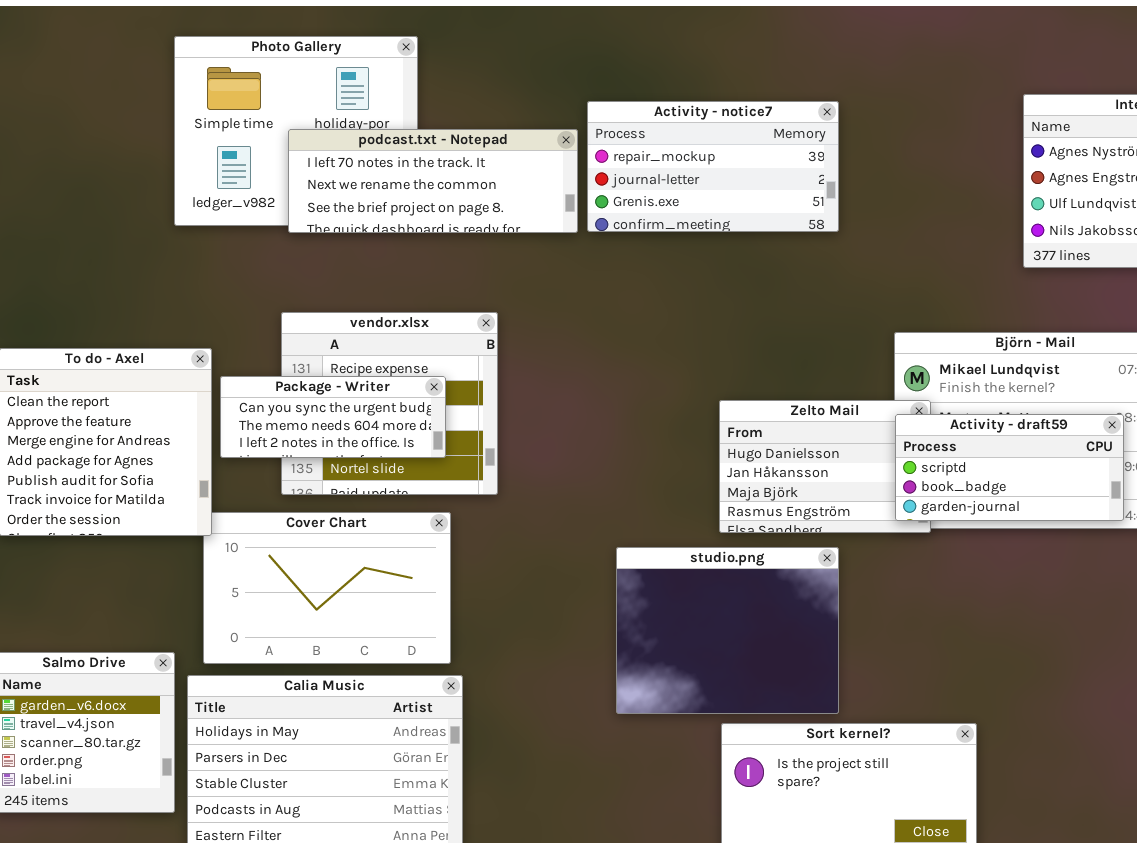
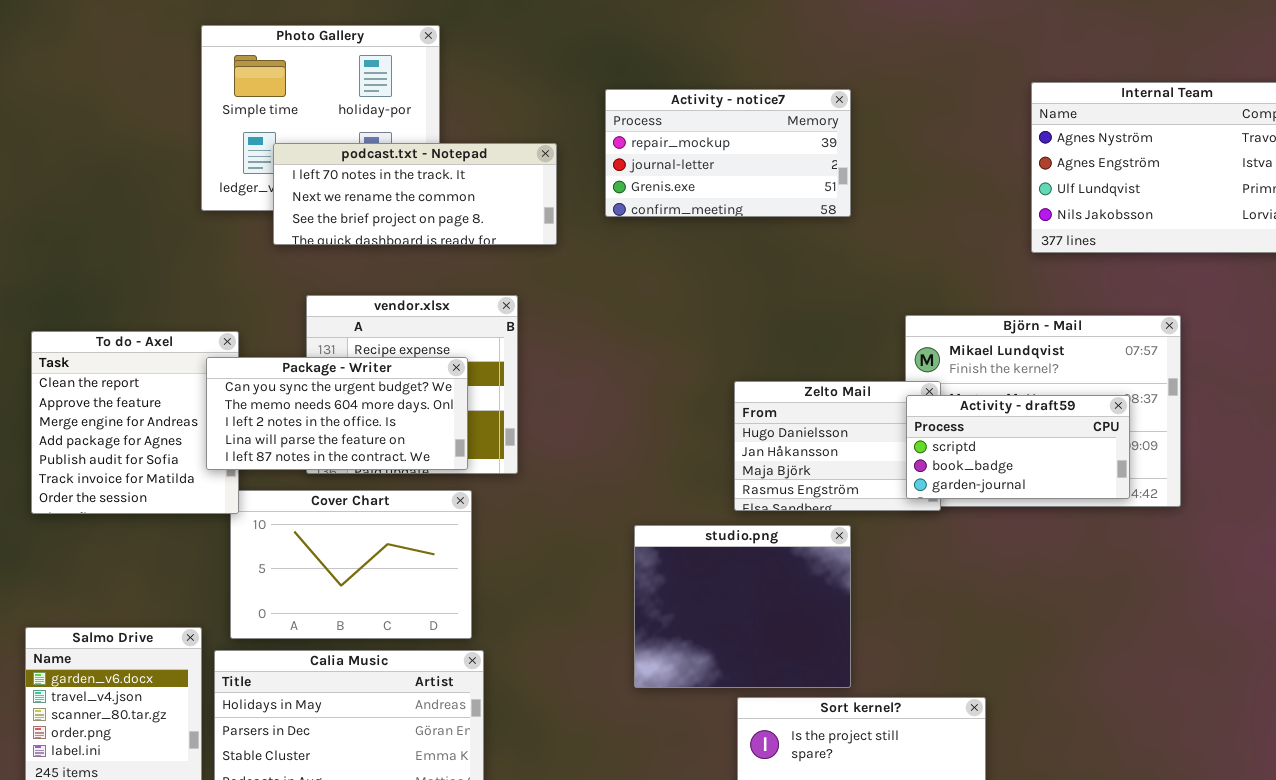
podcast.txt - Notepad: [288,129,578,233] -> [273,143,557,245], moved
Package - Writer: [220,376,446,458] -> [206,357,468,470], resized

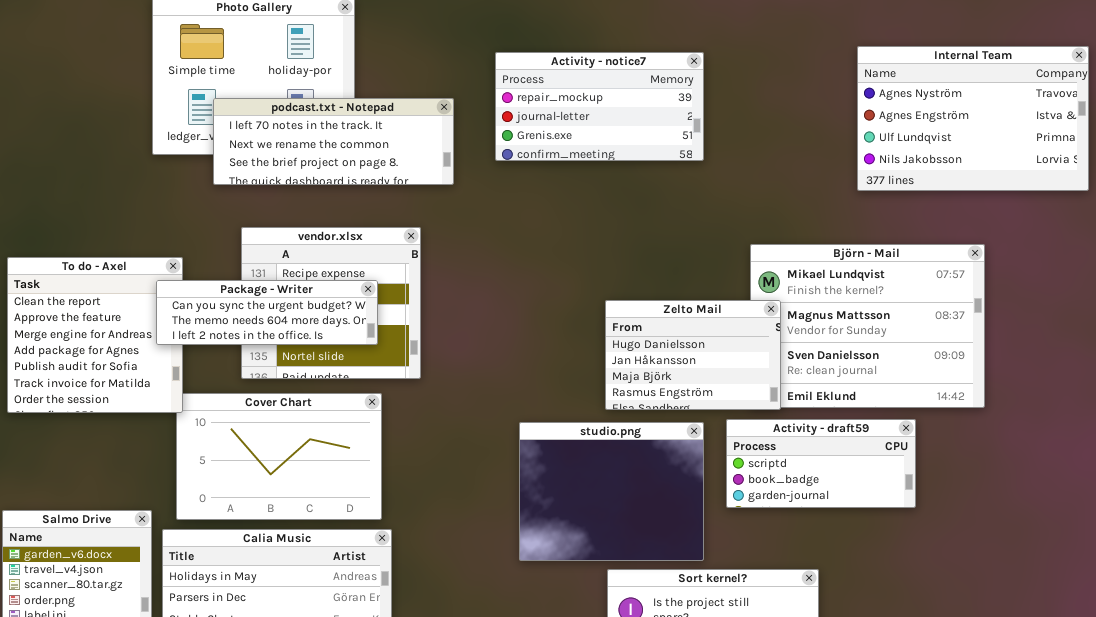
Package - Writer: [206,357,468,470] -> [156,280,378,345], resized
Activity - draft59: [906,395,1130,499] -> [726,419,916,508], moved

